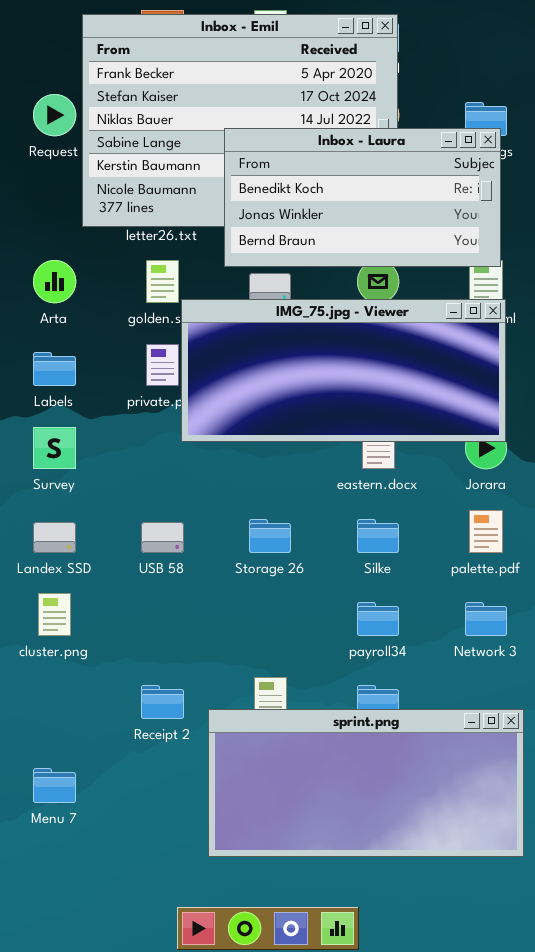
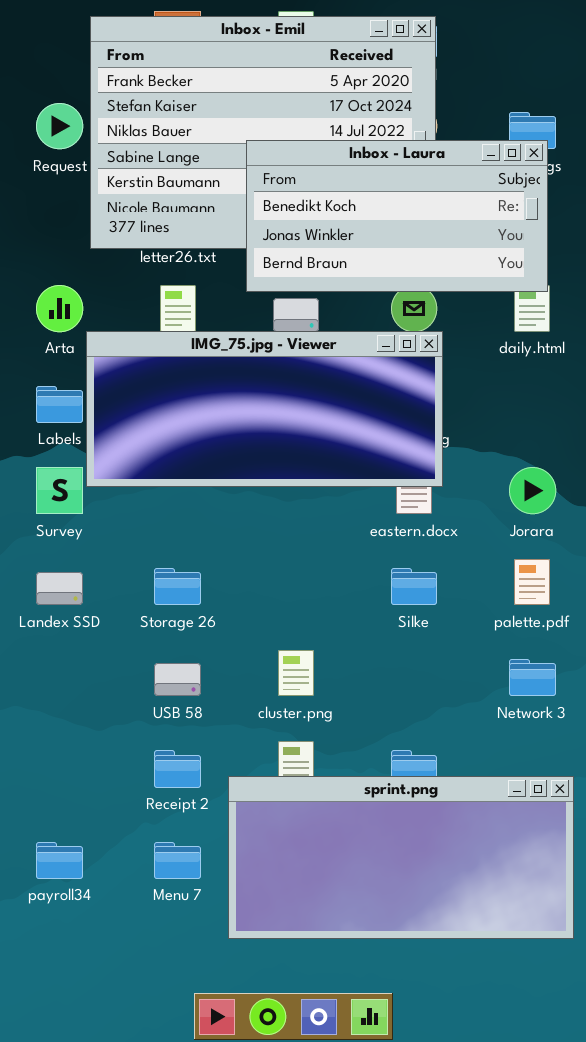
IMG_75.jpg - Viewer: [181,299,506,442] -> [86,331,443,487], moved
Storage 26: [249,519,291,553] -> [154,568,201,605], moved
USB 58: [141,522,184,553] -> [154,663,201,696], moved
cluster.png: [38,593,71,636] -> [278,650,314,696], moved
payroll34: [357,602,399,636] -> [36,842,83,879], moved
Menu 7: [33,768,76,803] -> [154,842,201,879], moved

